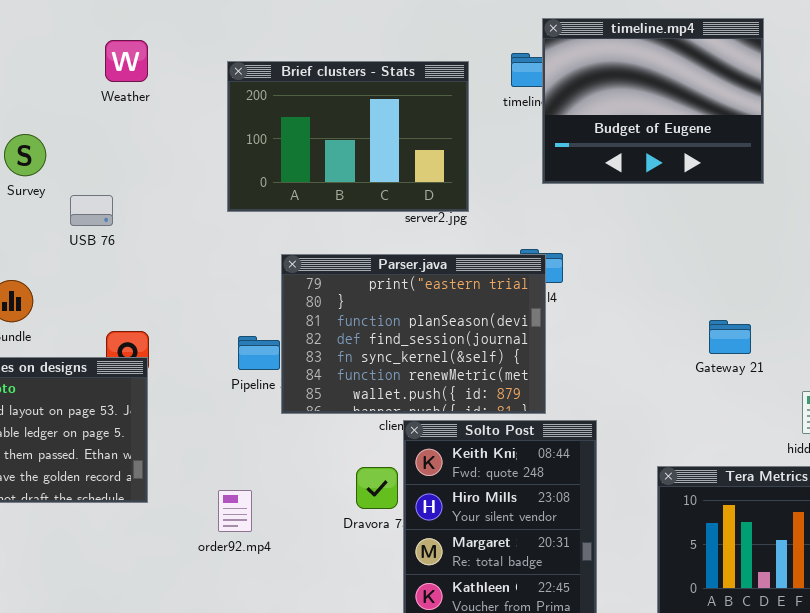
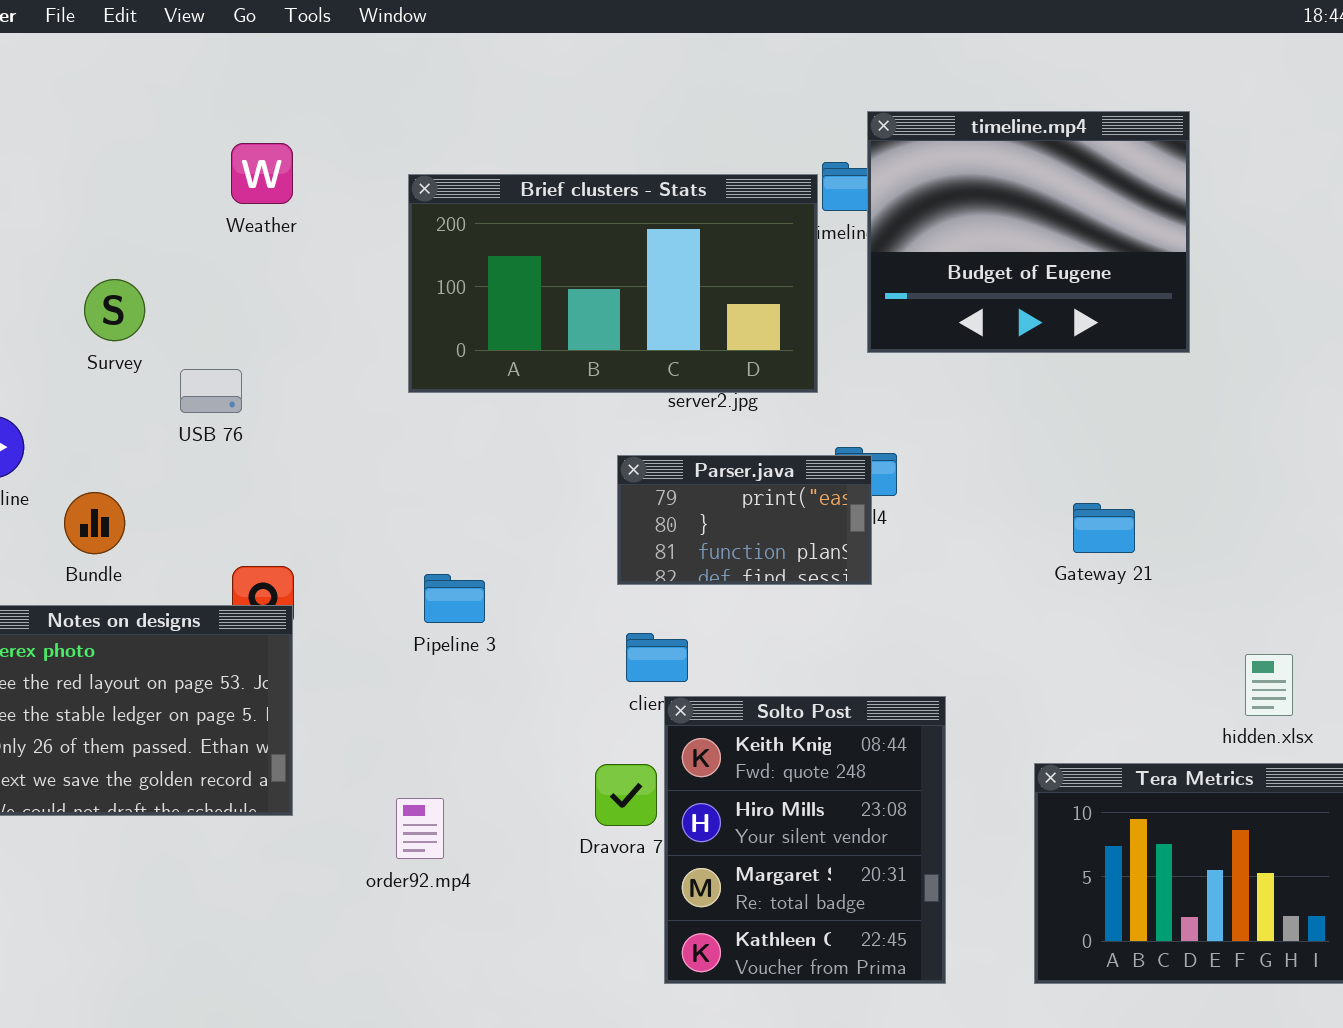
Brief clusters - Stats: [227,61,469,212] -> [408,174,818,393], resized
Parser.java: [281,254,546,414] -> [617,455,872,585], resized
Gateway 21: [709,320,751,354] -> [1073,503,1135,553], moved

